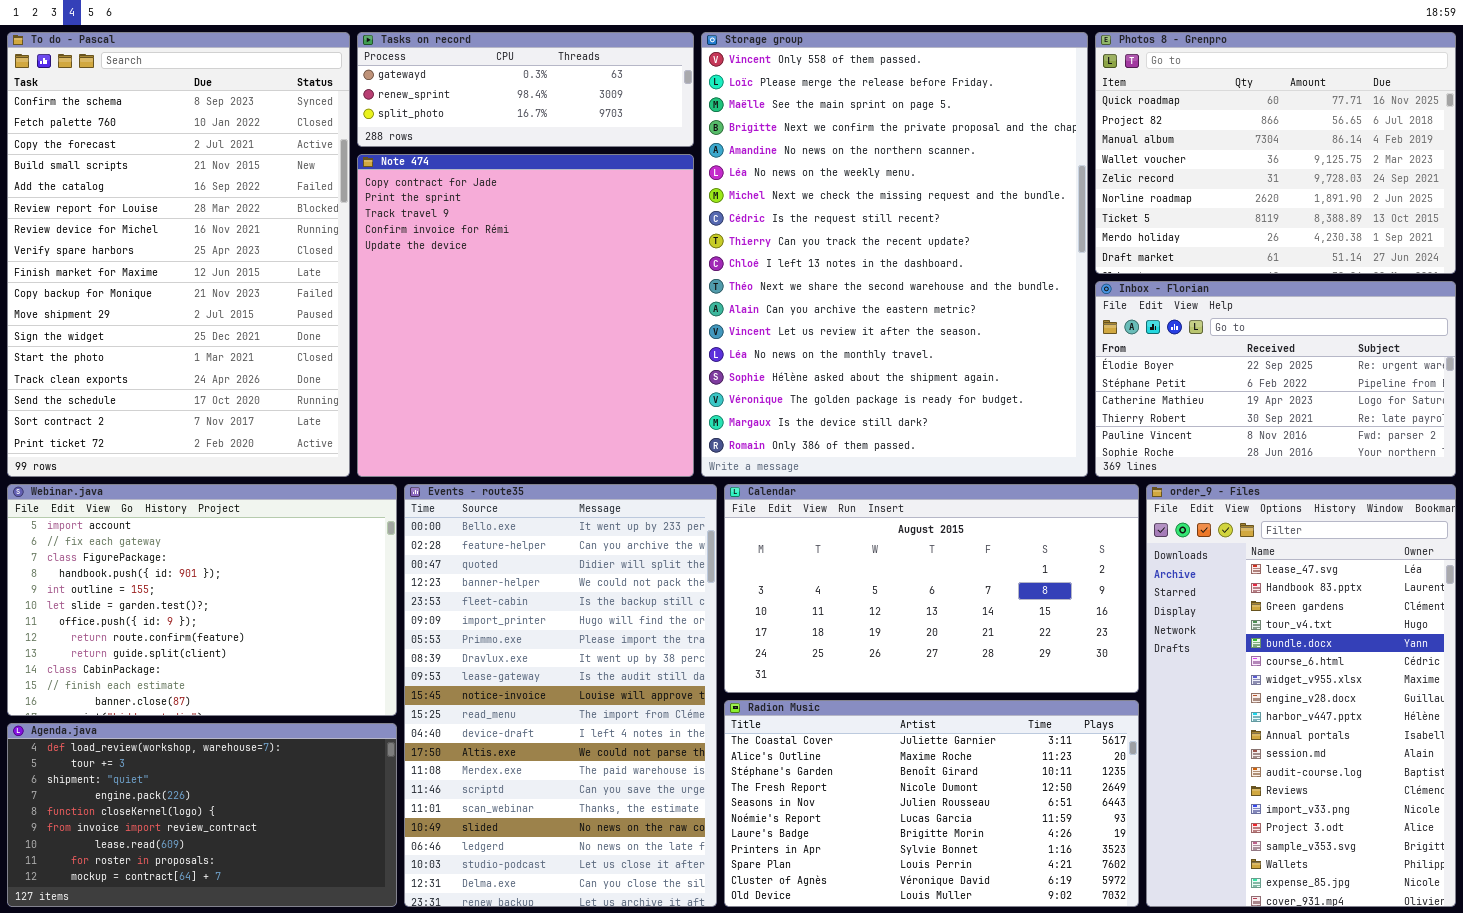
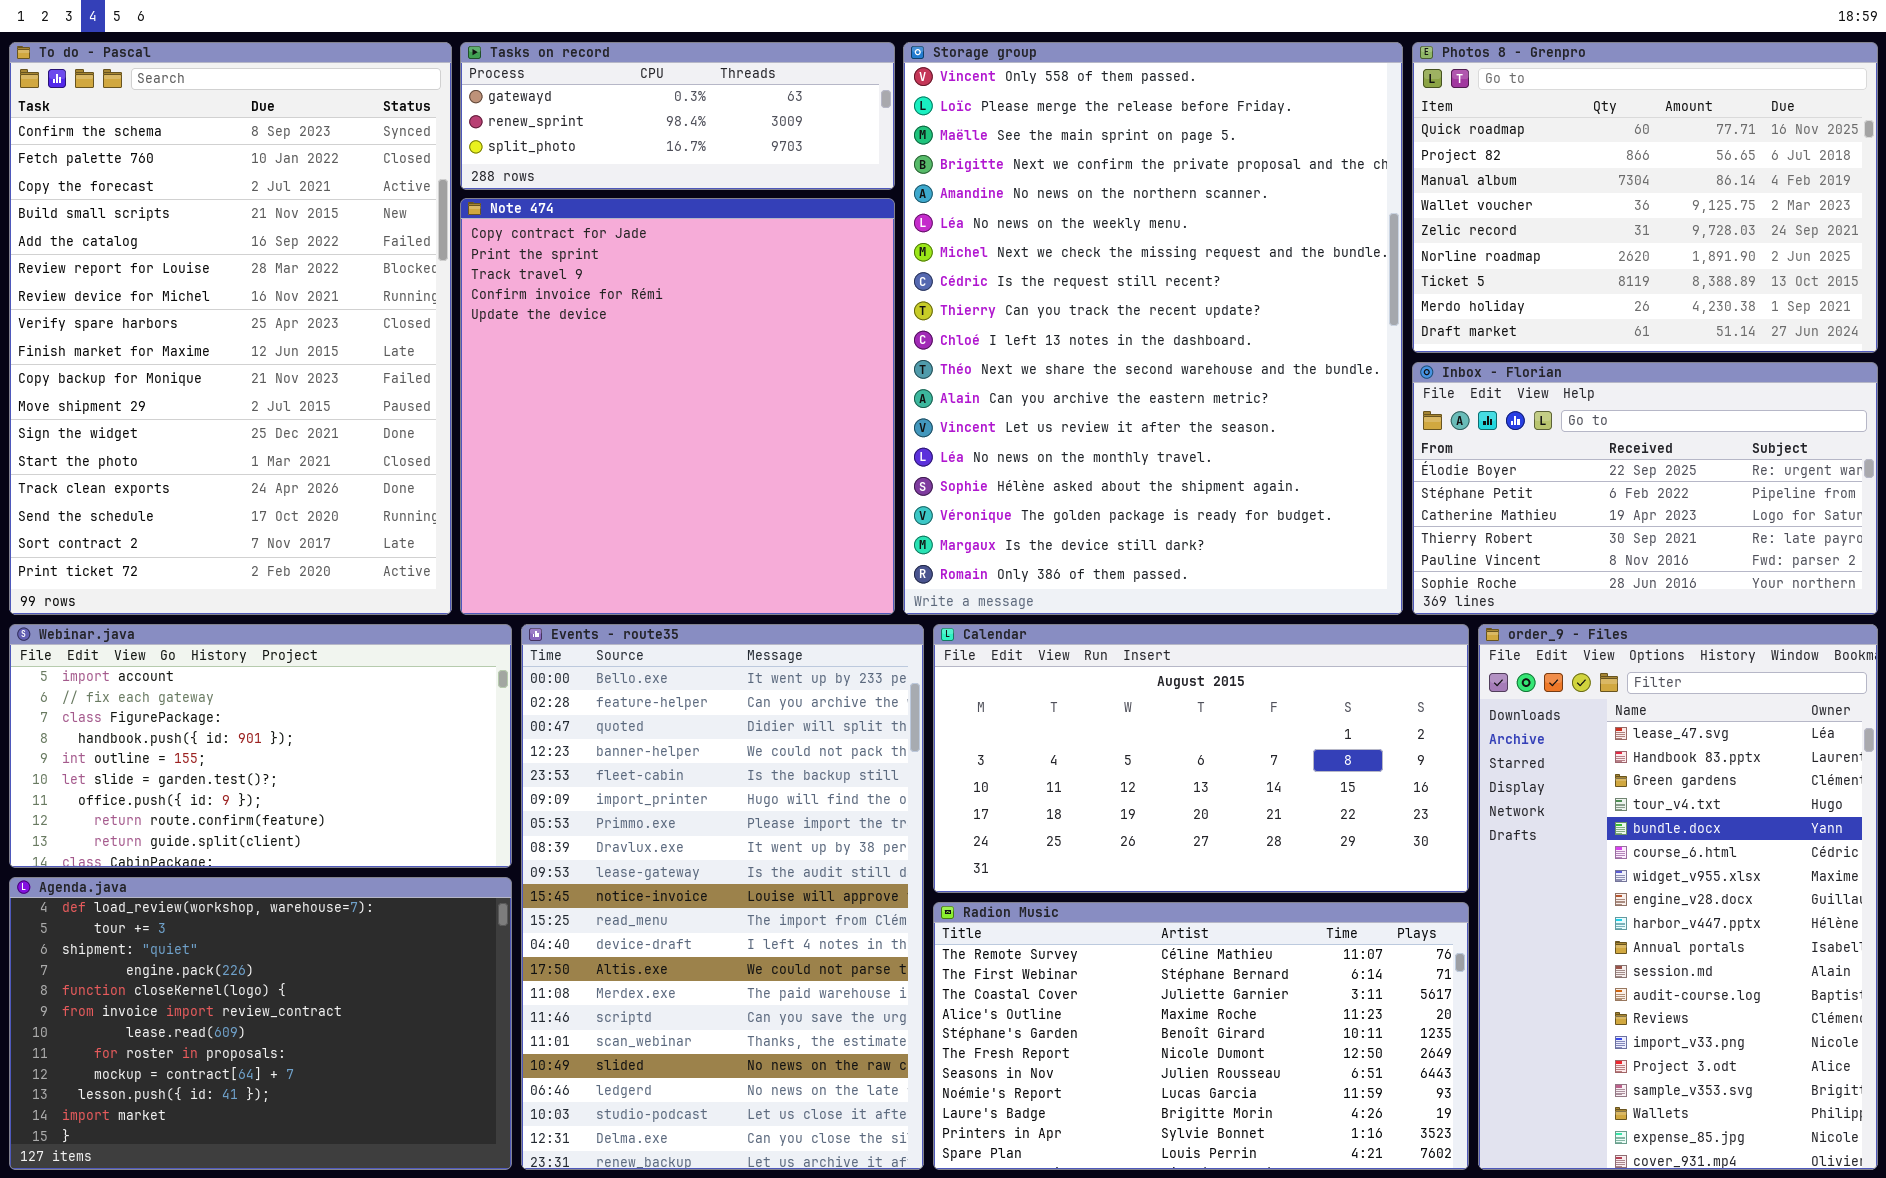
Webinar.java: [7,484,397,716] -> [9,624,512,868], resized
Radion Music: [724,700,1139,907] -> [933,902,1469,1170], scrolled up 2 rows
Agenda.java: [7,723,397,907] -> [9,877,512,1170], resized

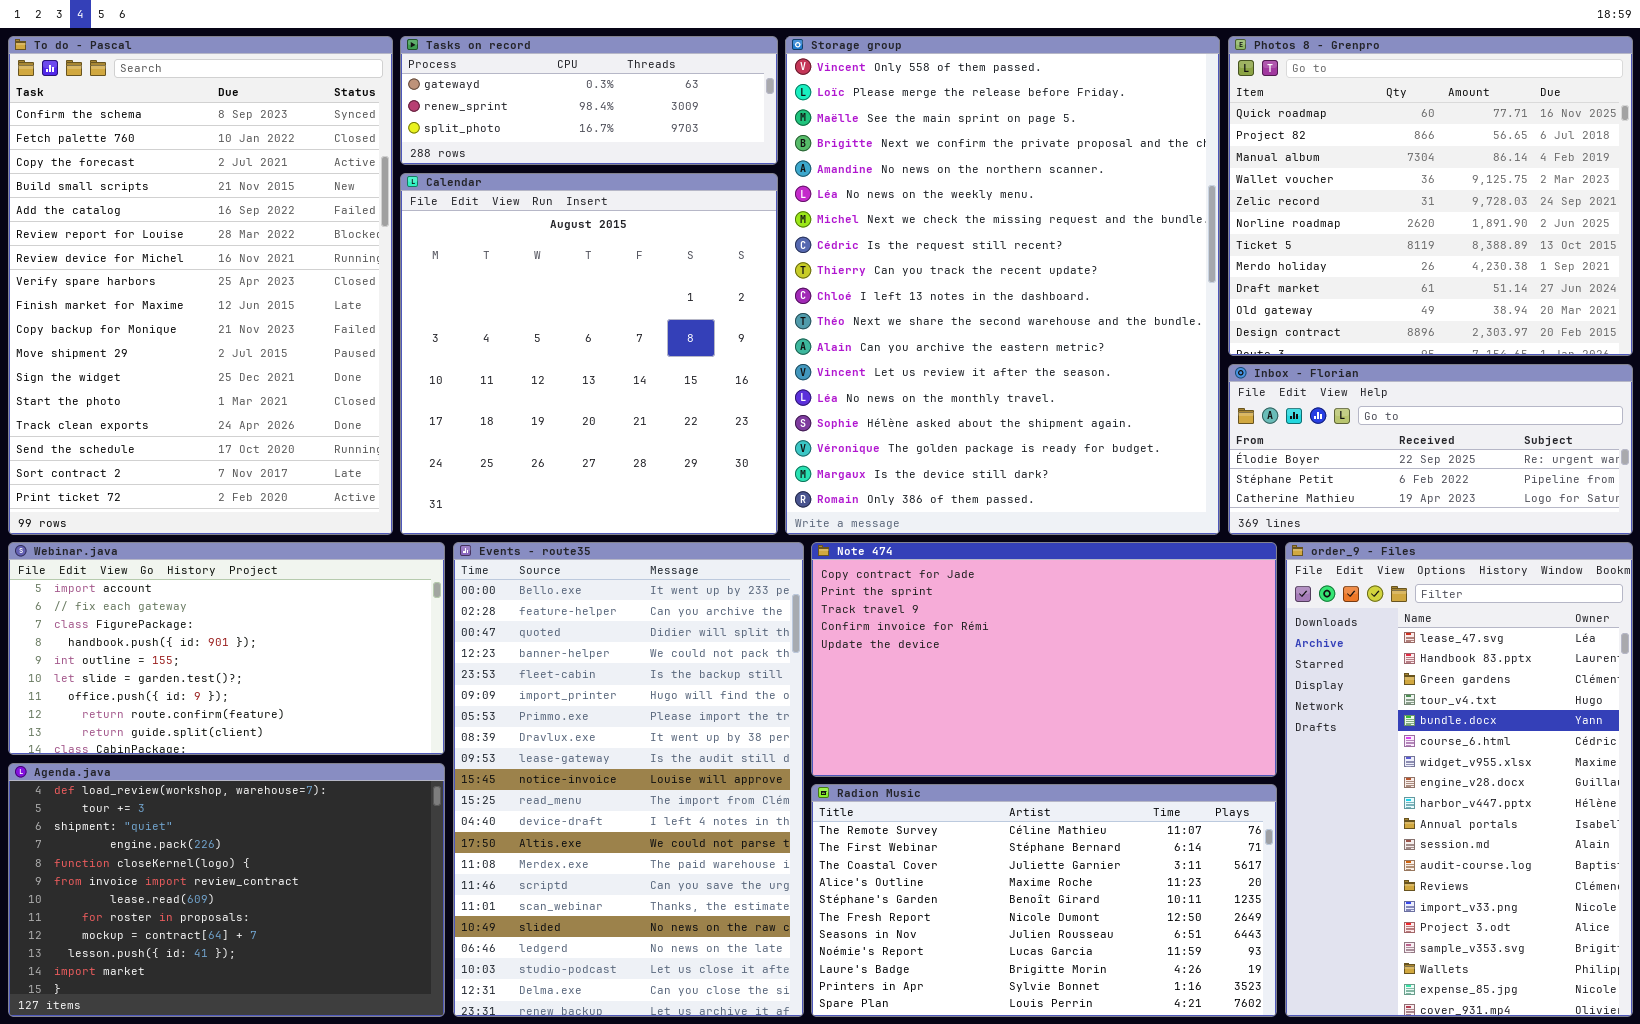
Photos 8 - Grenpro: [1412,42,1878,353] -> [1228,36,1633,356], resized
Note 474: [460,198,895,615] -> [811,542,1277,777], moved, resized
Inbox - Florian: [1412,362,1878,615] -> [1228,364,1633,535], resized
Calendar: [933,624,1469,893] -> [400,173,778,535], moved, resized

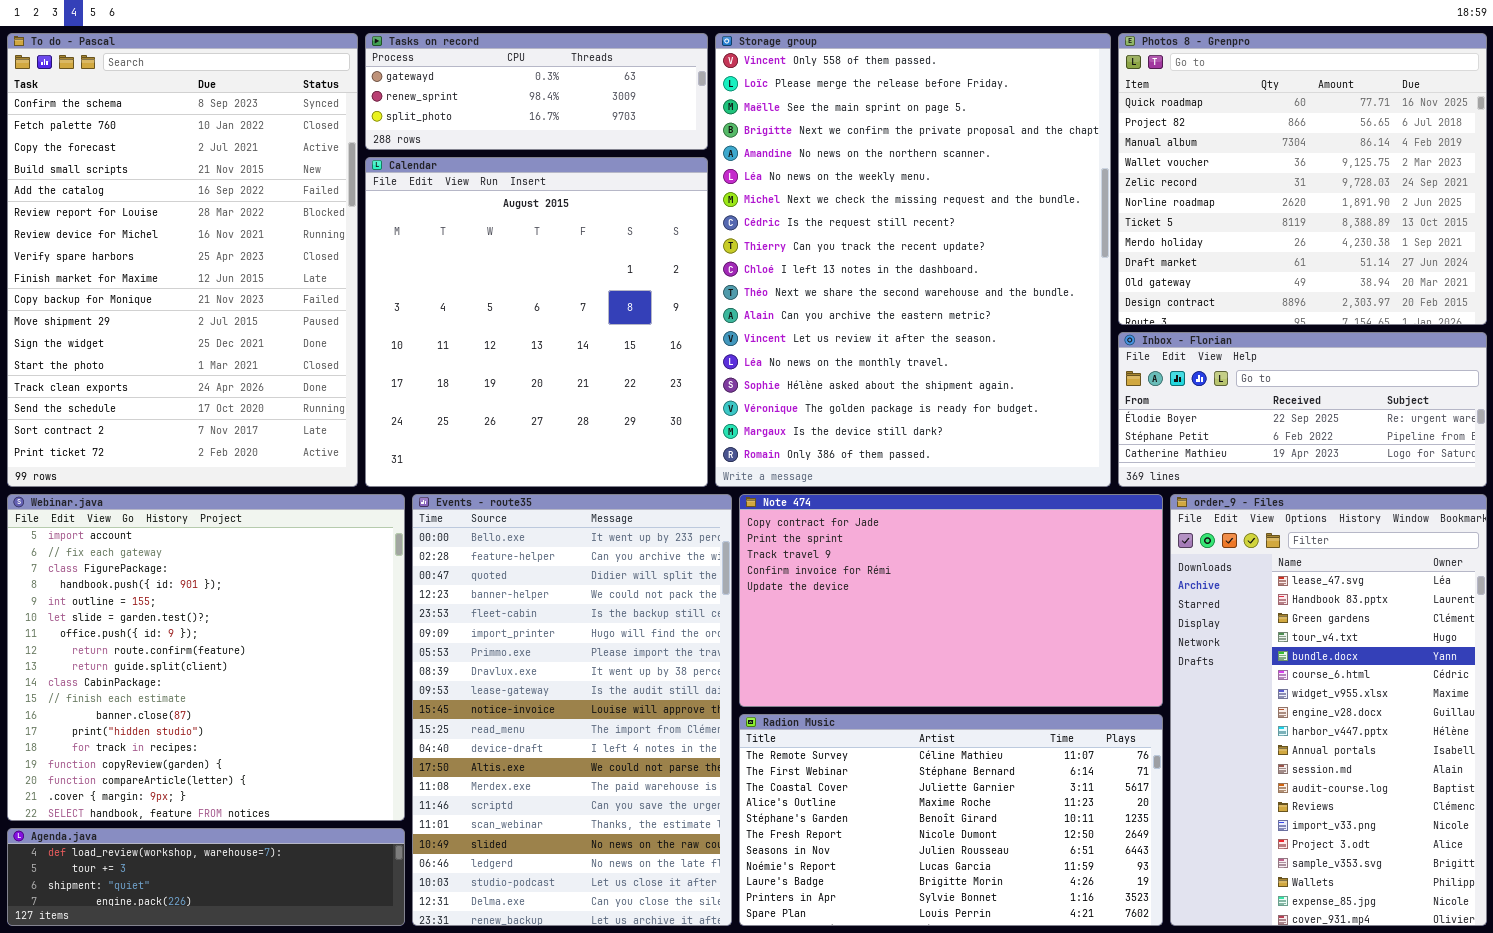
Webinar.java: [8,542,445,755] -> [7,494,405,821], resized
Agenda.java: [8,763,445,1017] -> [7,828,405,926], resized

